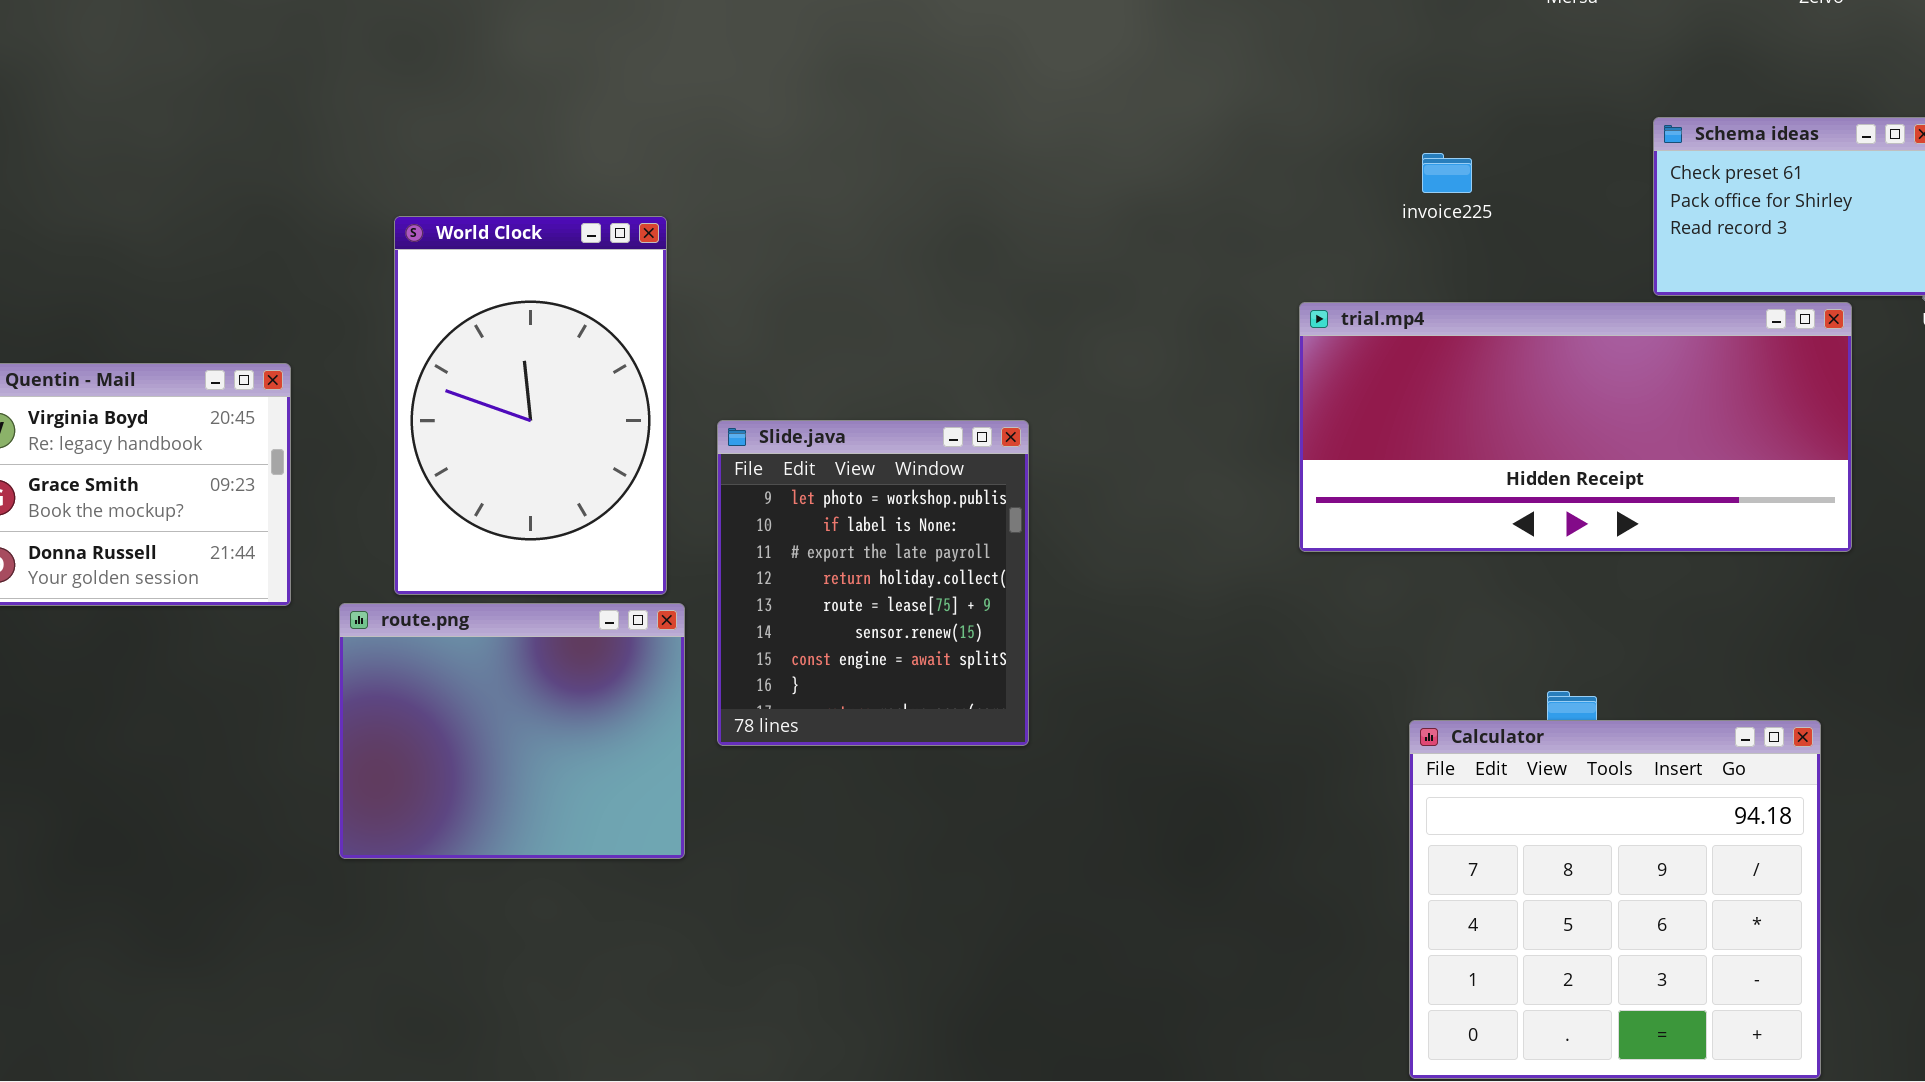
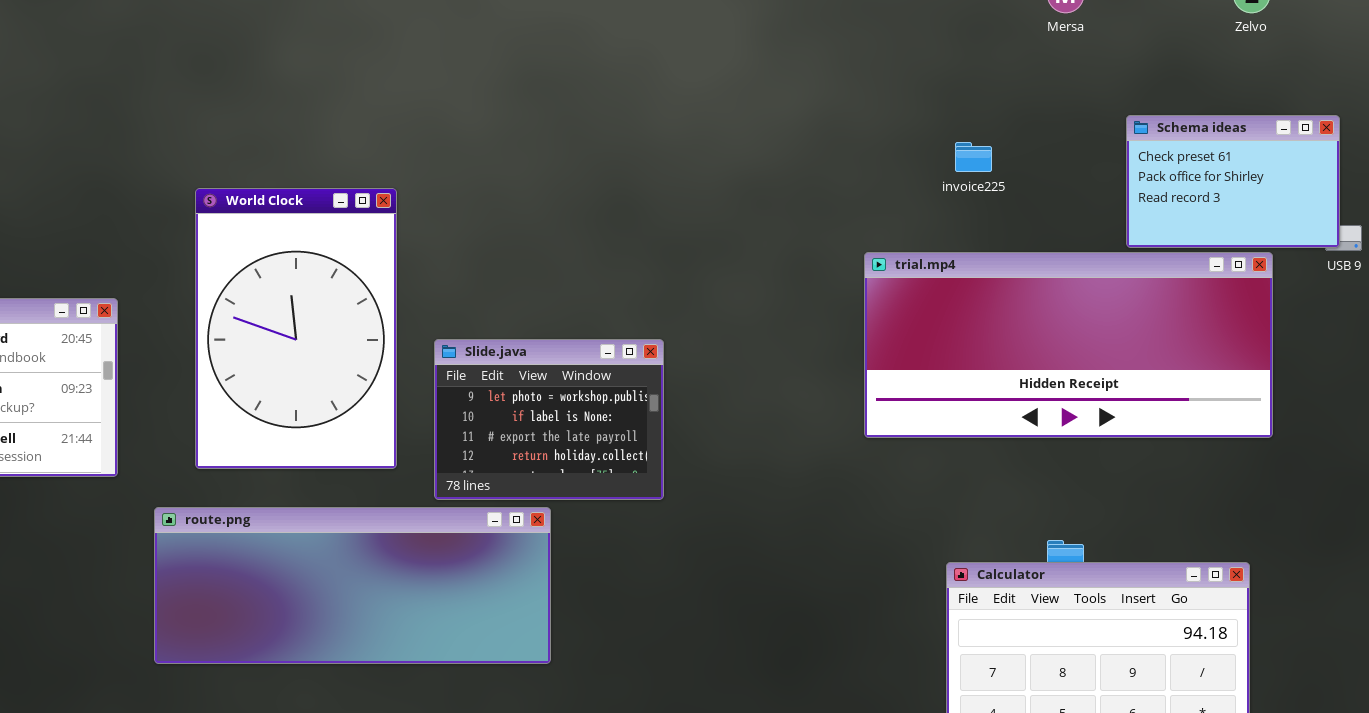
Slide.java: [717,420,1029,746] -> [434,339,664,500], resized
route.png: [339,603,685,859] -> [154,507,551,664], resized

